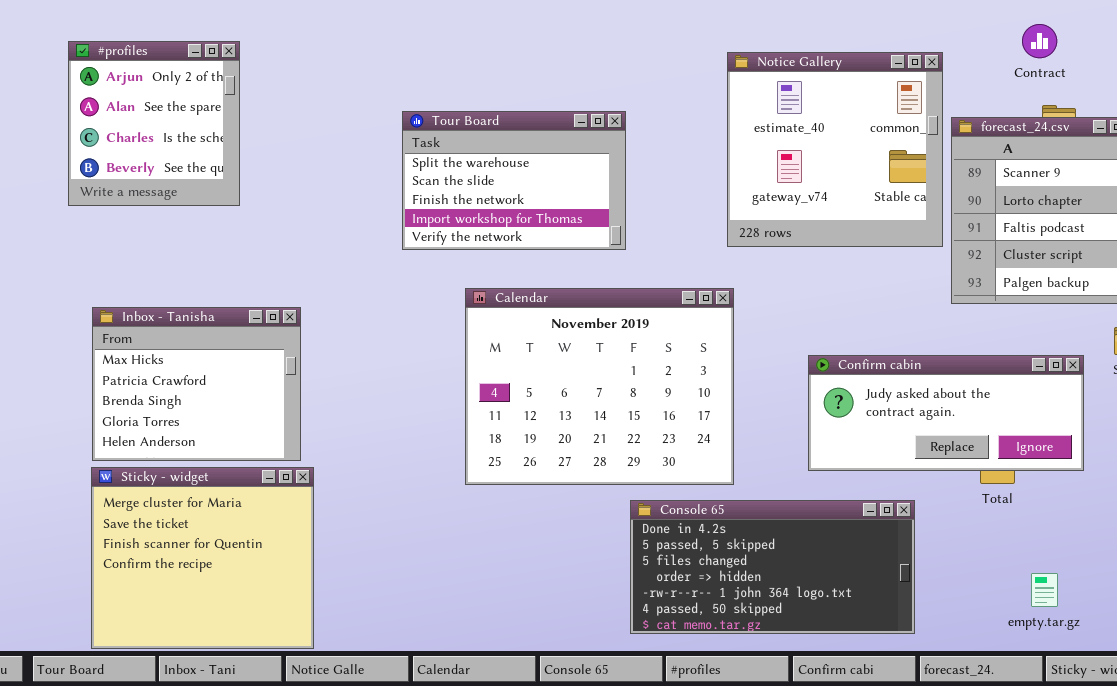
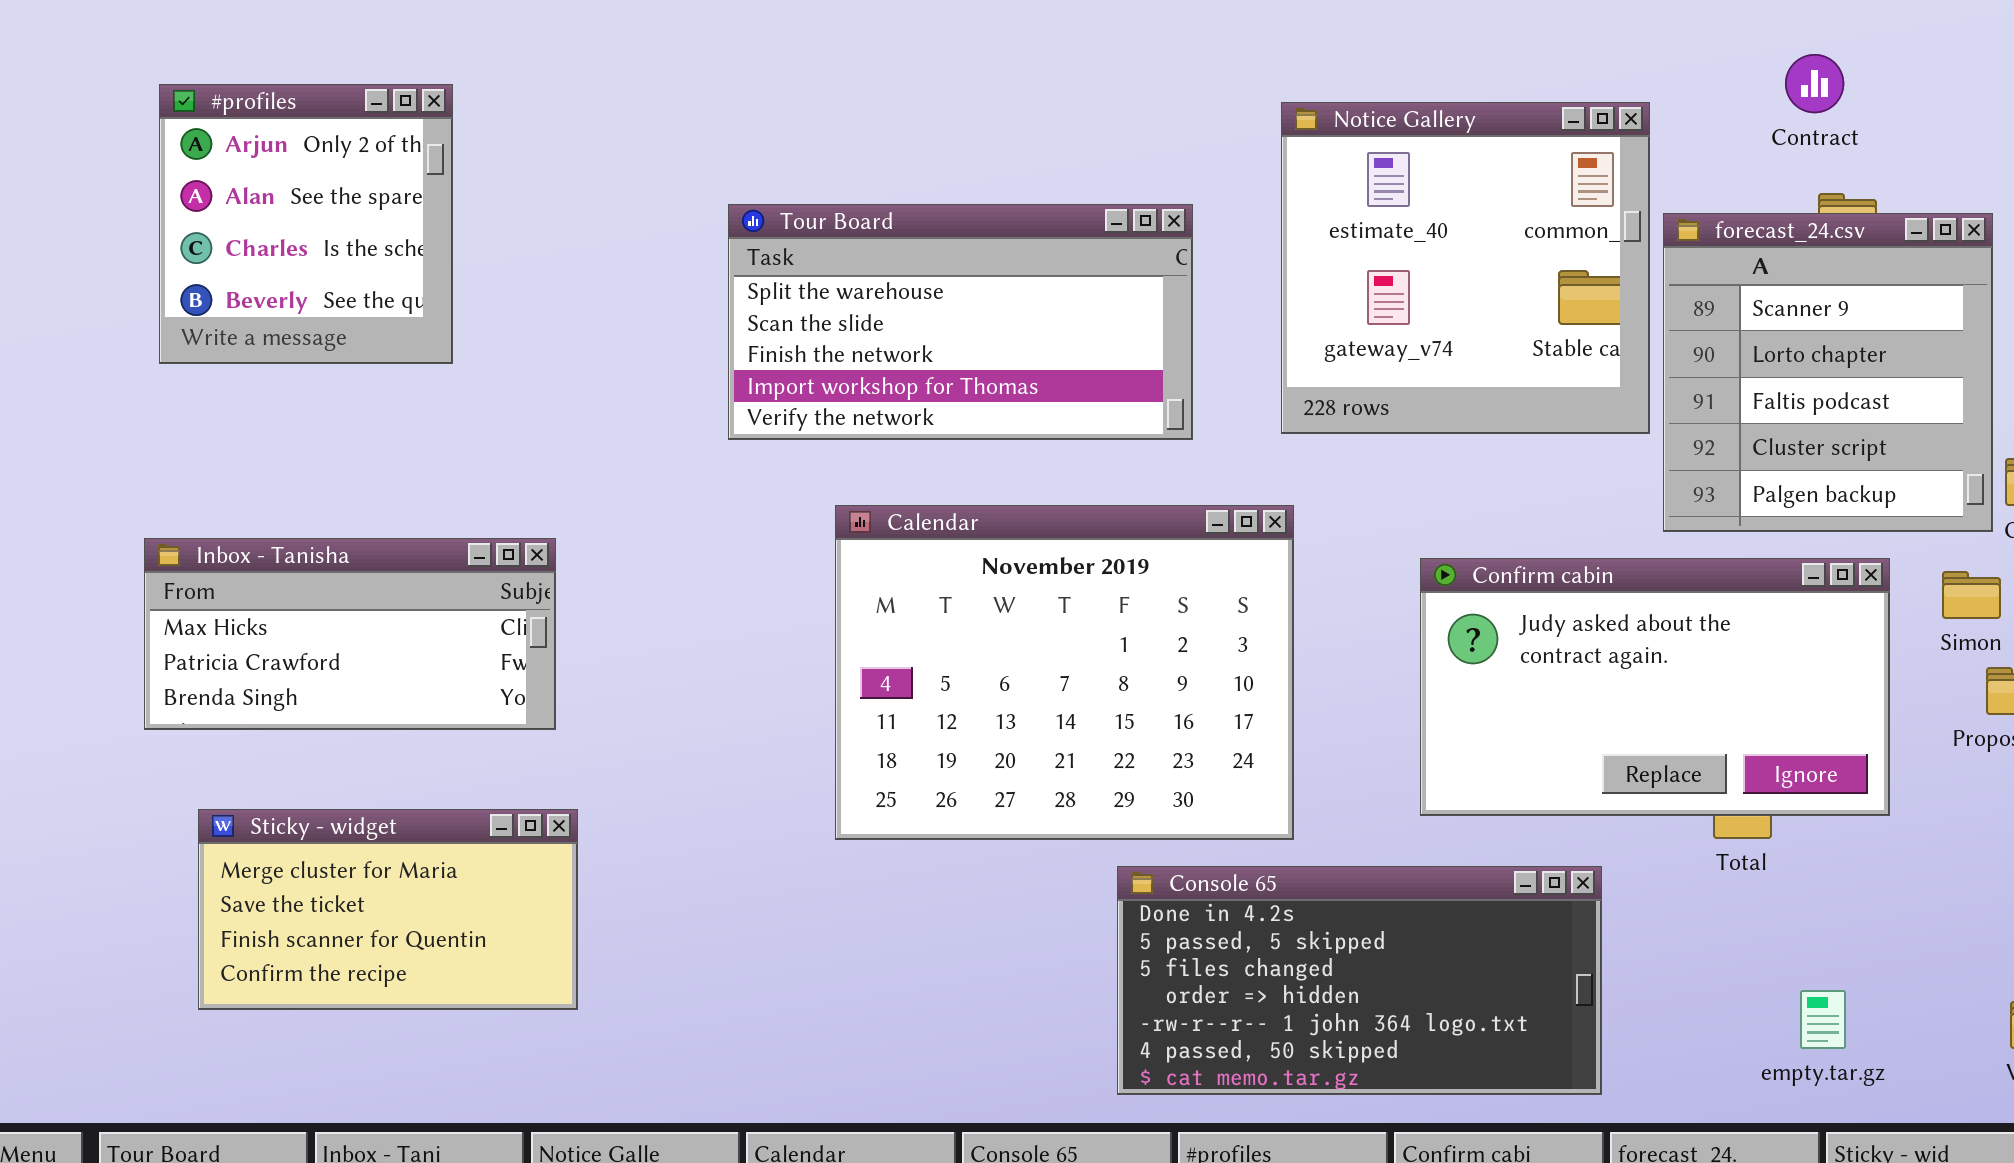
Tour Board: [402,111,626,250] -> [728,204,1193,440], resized
Inbox - Tanisha: [92,307,301,461] -> [144,538,556,730], resized
Confirm cabin: [808,355,1084,471] -> [1420,558,1890,816], resized
Sticky - widget: [91,467,314,649] -> [198,809,578,1010], resized

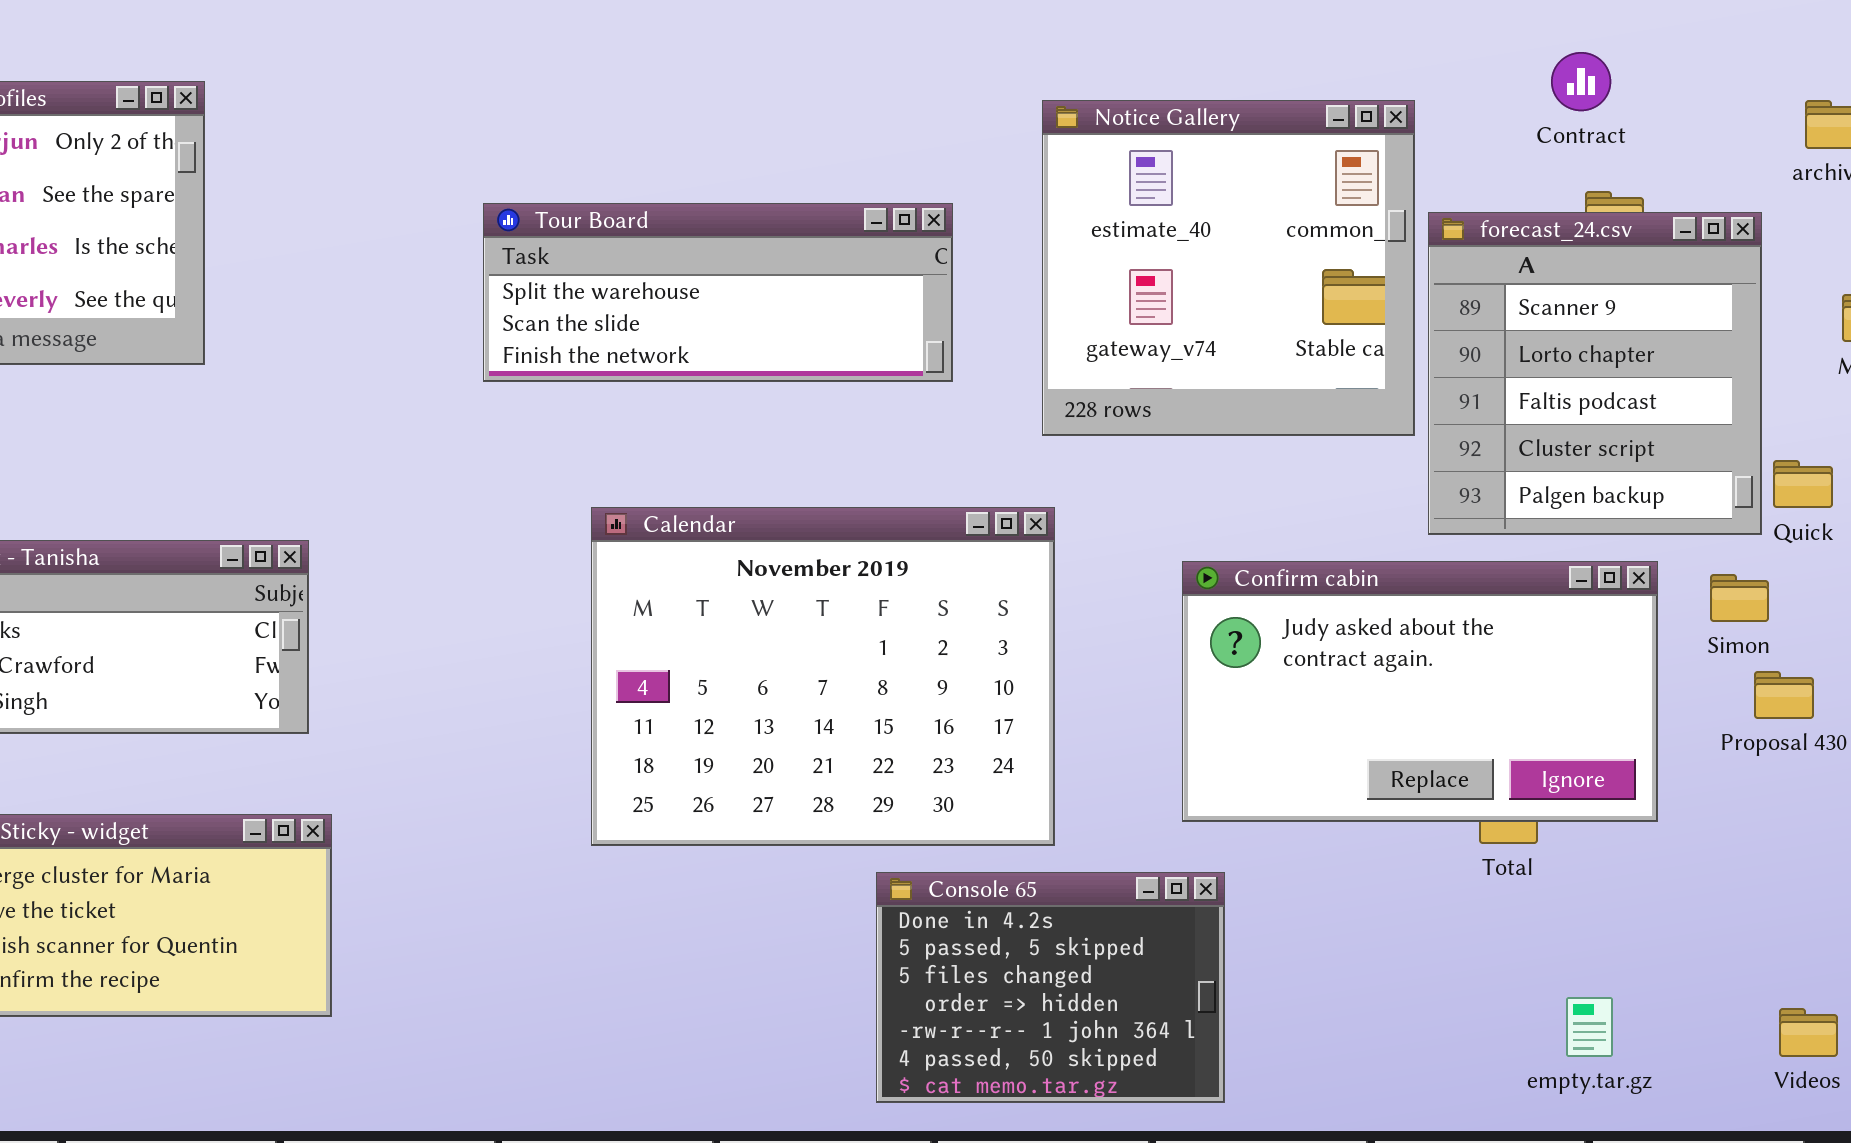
Tour Board: [728,204,1193,440] -> [483,203,953,382], resized
Console 65: [1117,866,1602,1095] -> [876,872,1225,1103], resized

